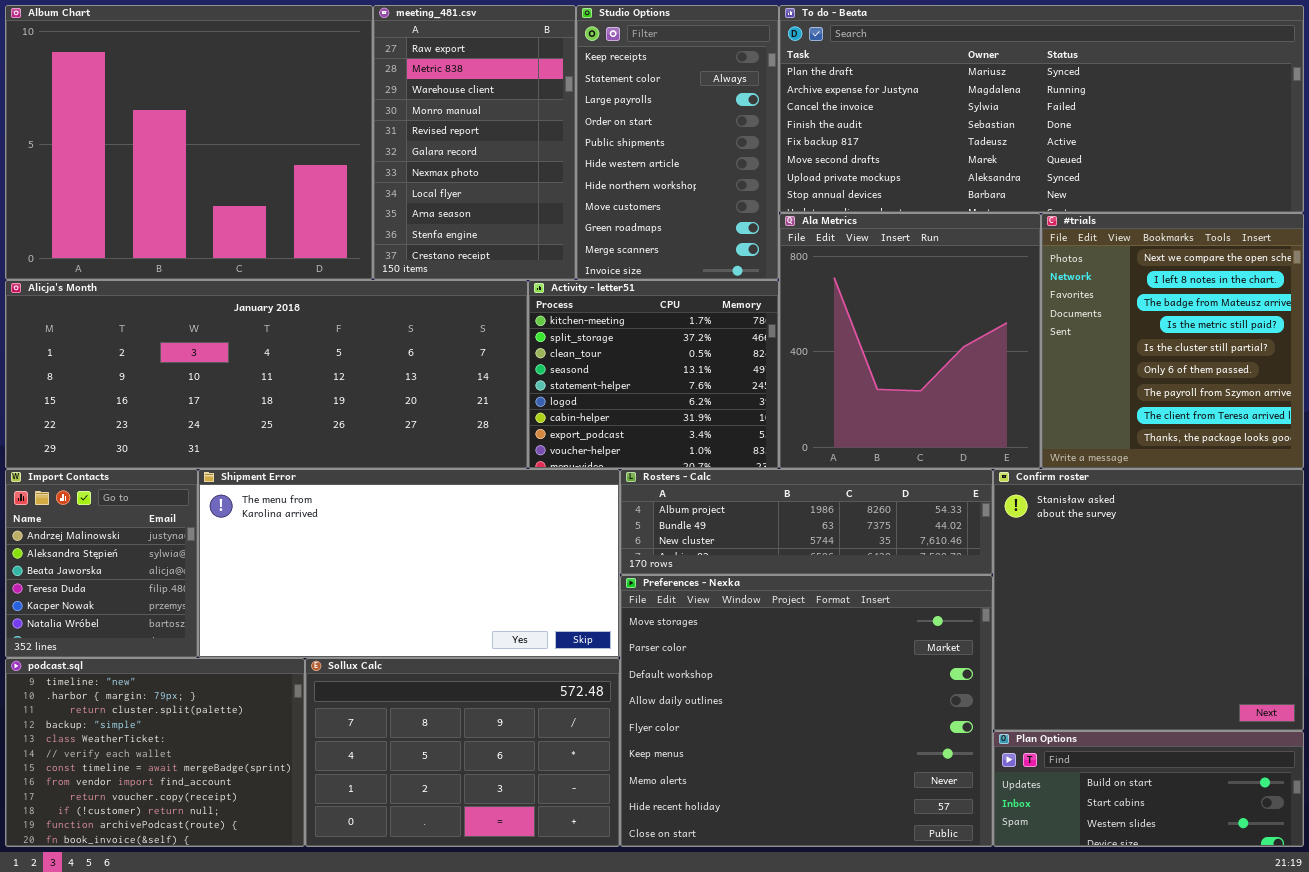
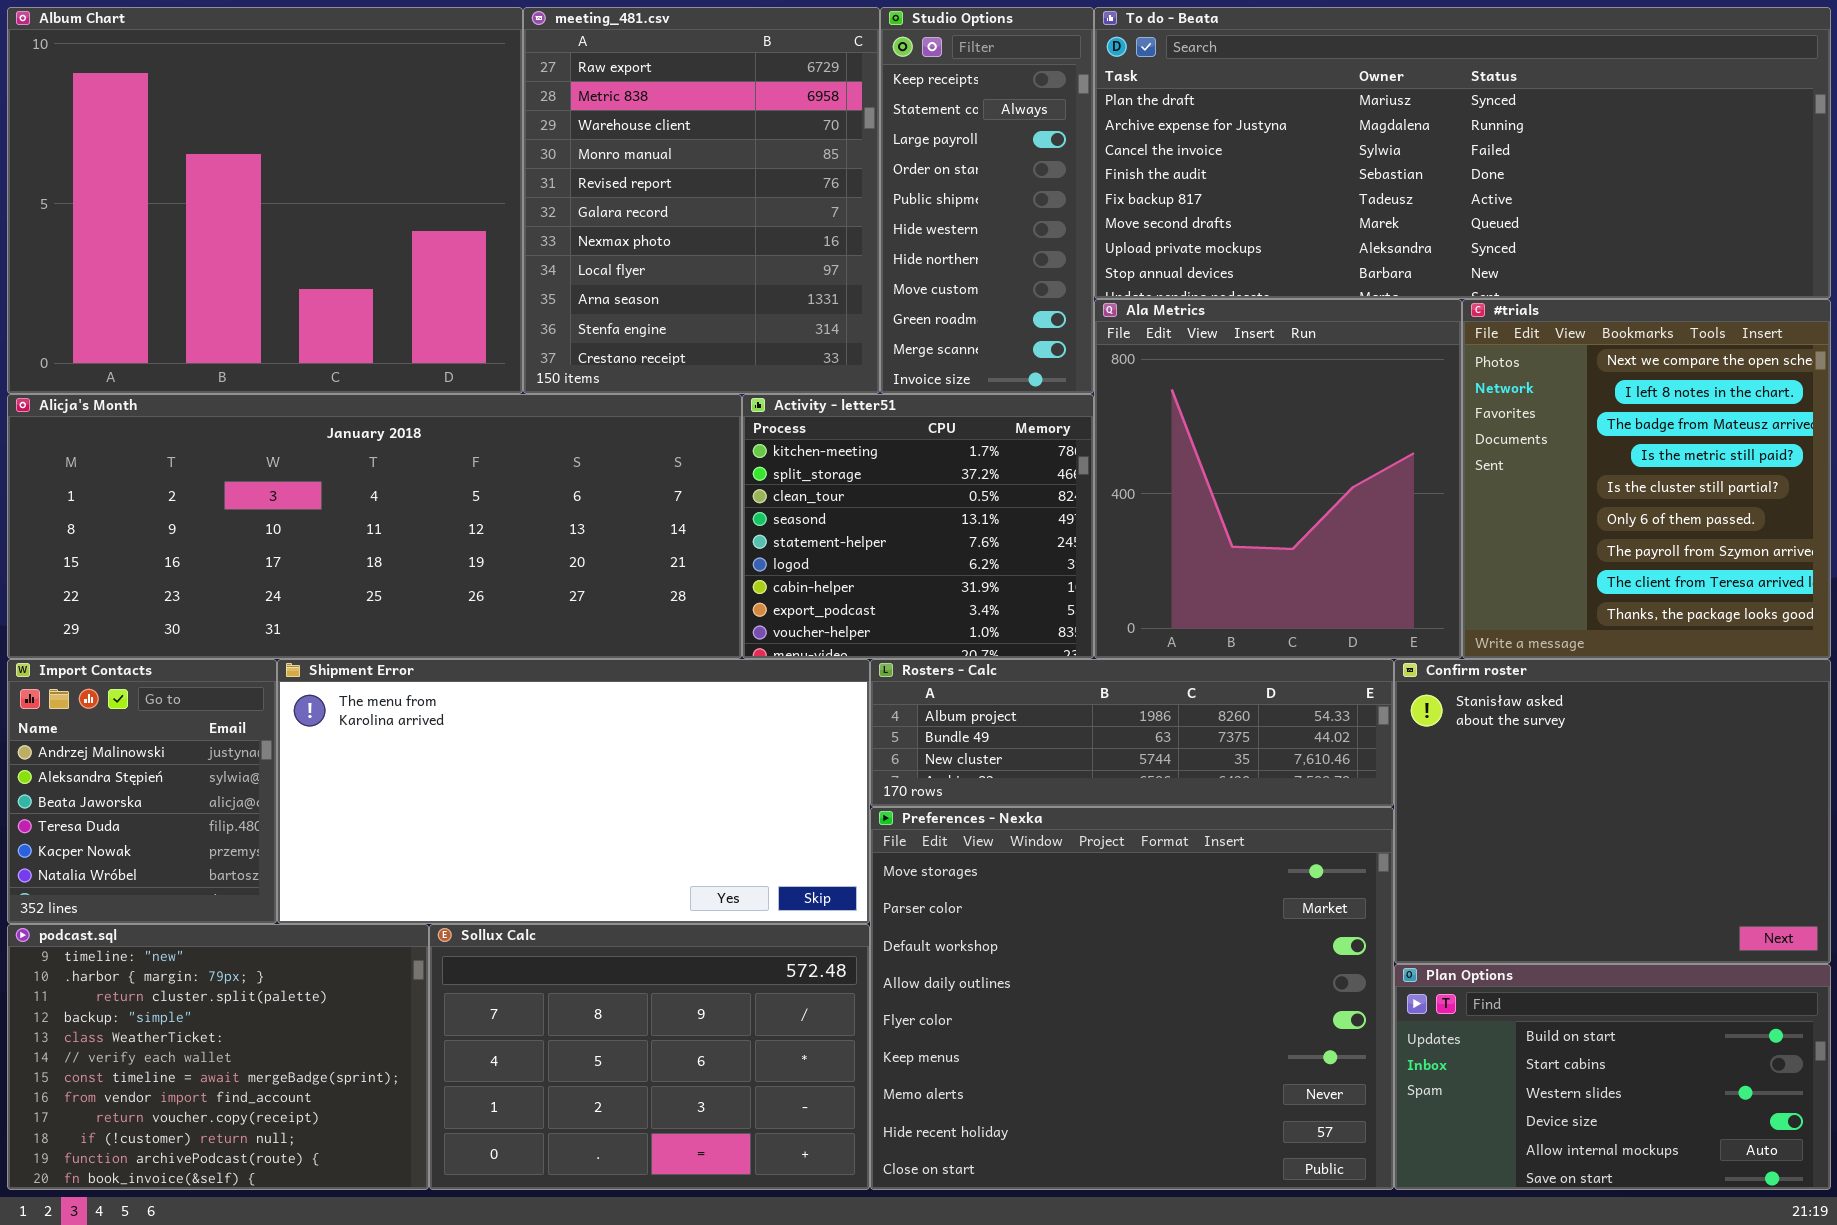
meeting_481.csv: [373,5,576,280] -> [523,7,880,394], resized
Studio Options: [576,5,779,280] -> [880,7,1094,394], resized
Confirm roster: [993,469,1304,731] -> [1394,659,1831,964], resized
Plan Options: [993,731,1304,847] -> [1394,964,1831,1190], resized

